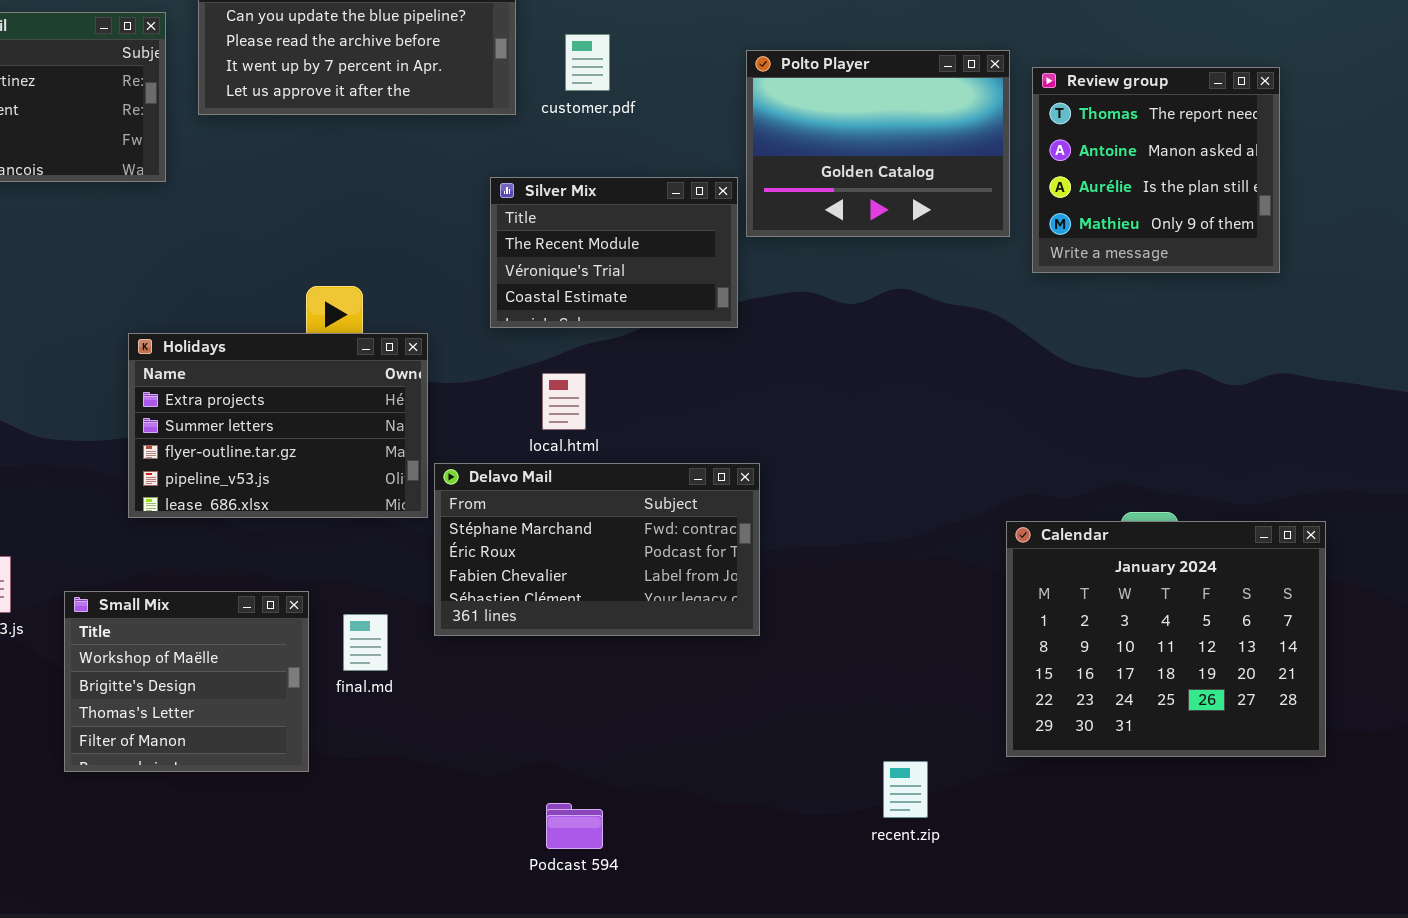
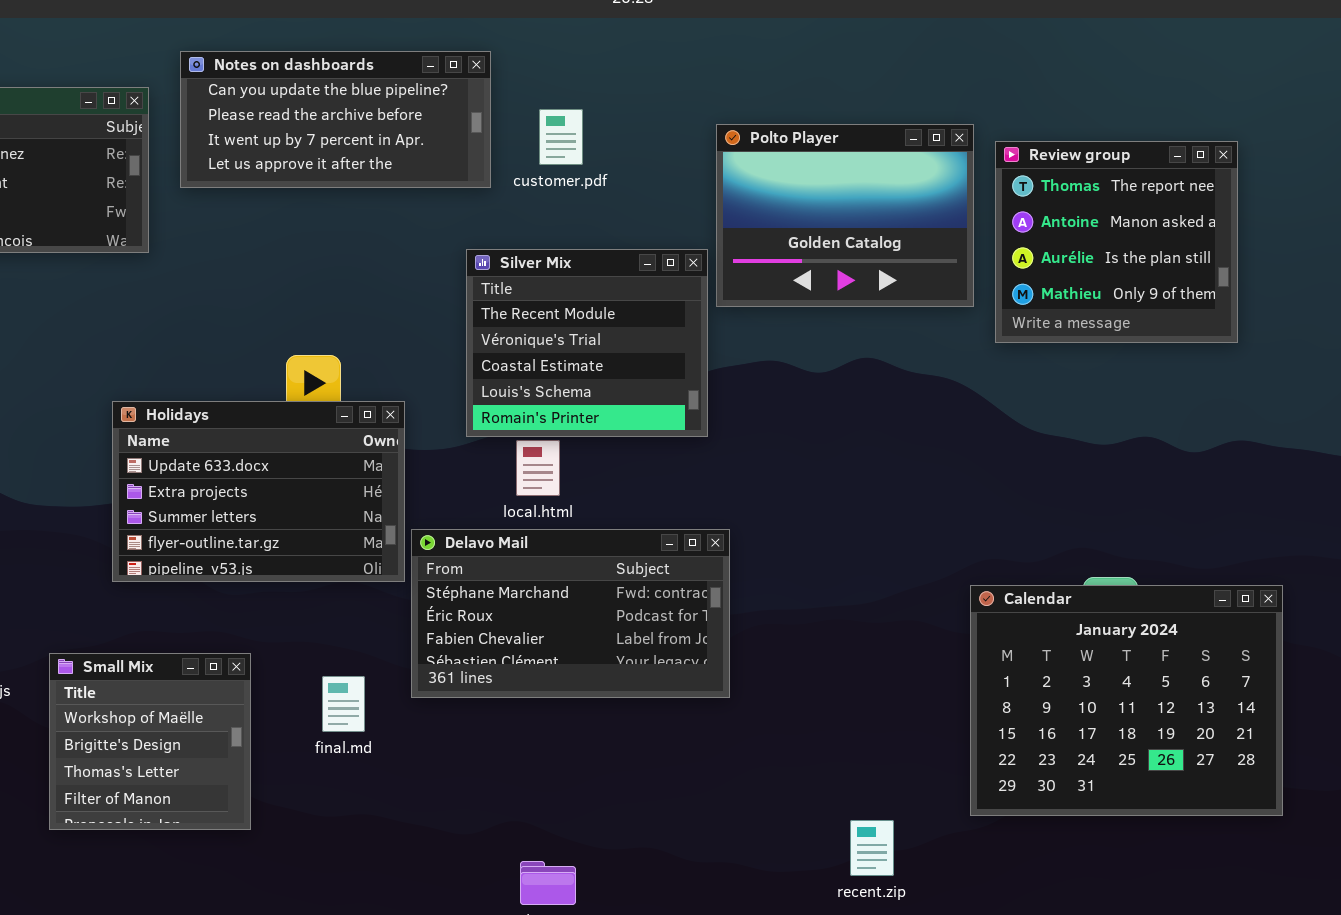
Silver Mix: [490,177,738,328] -> [466,249,708,437], resized
Holidays: [128,333,428,518] -> [112,401,405,582], scrolled up 1 row
Small Mix: [64,591,309,772] -> [49,653,251,830], resized

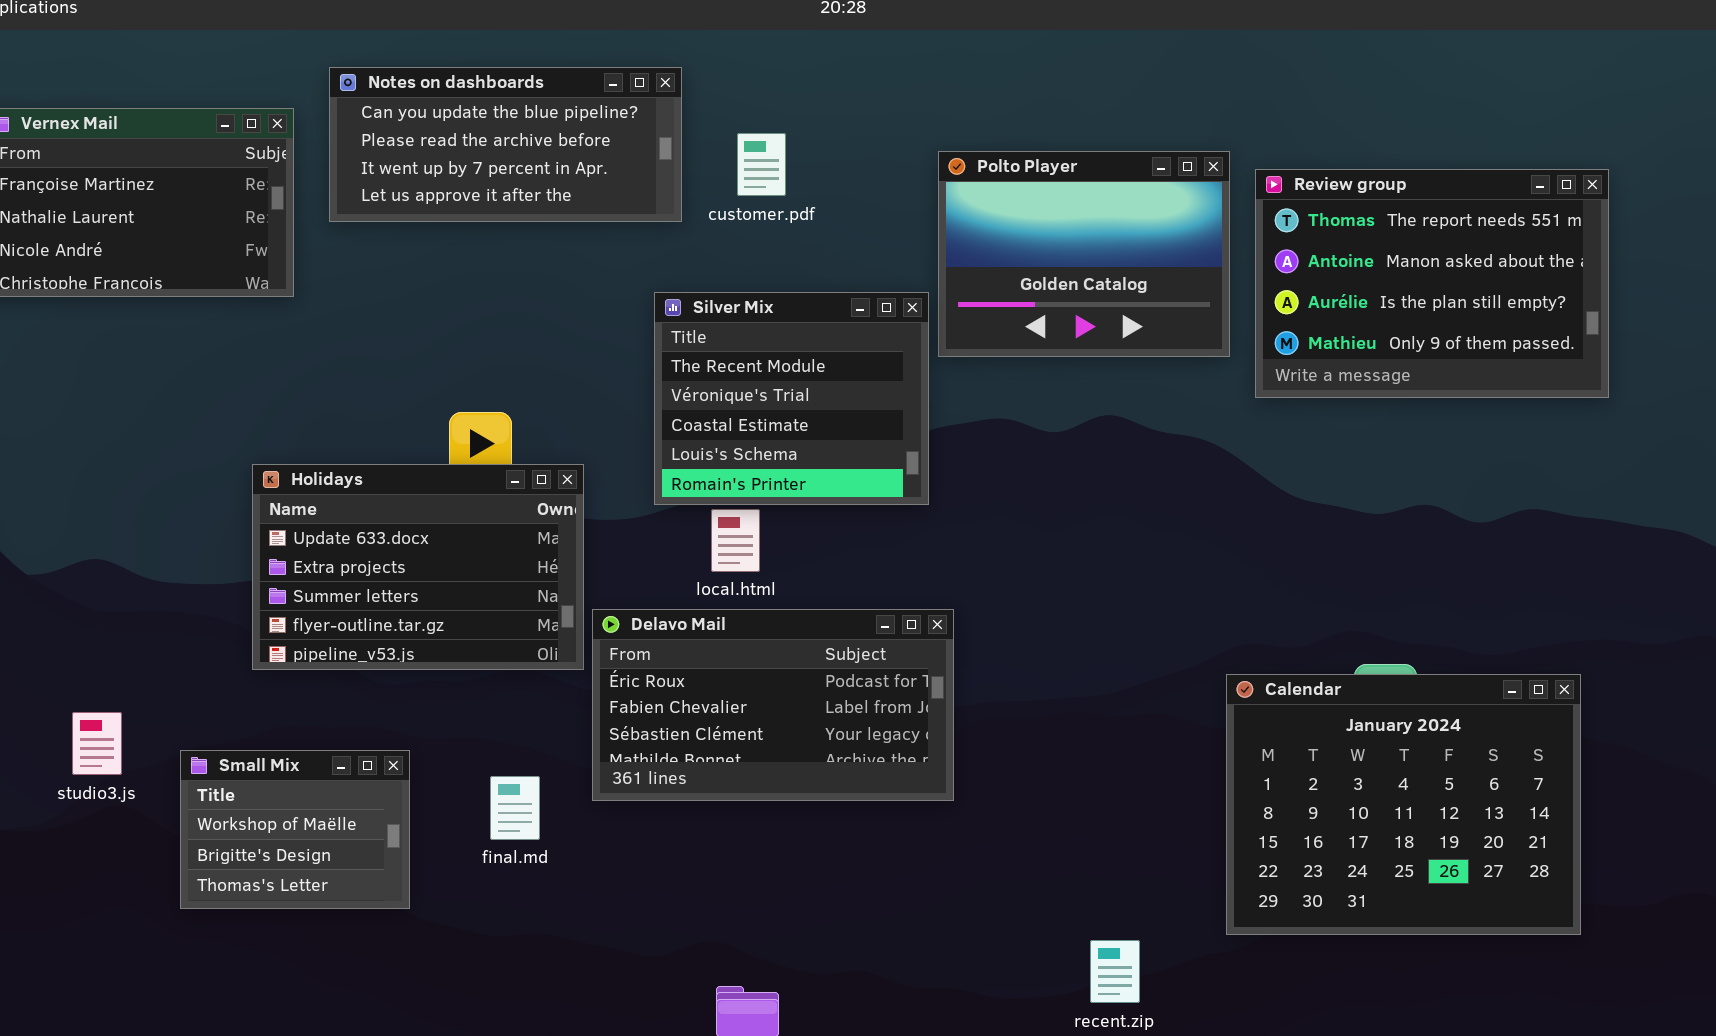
Review group: [995,141,1238,343] -> [1255,169,1609,398], resized
Delavo Mail: [411,529,730,698] -> [592,609,954,801], scrolled down 1 row
Small Mix: [49,653,251,830] -> [180,750,410,909], resized

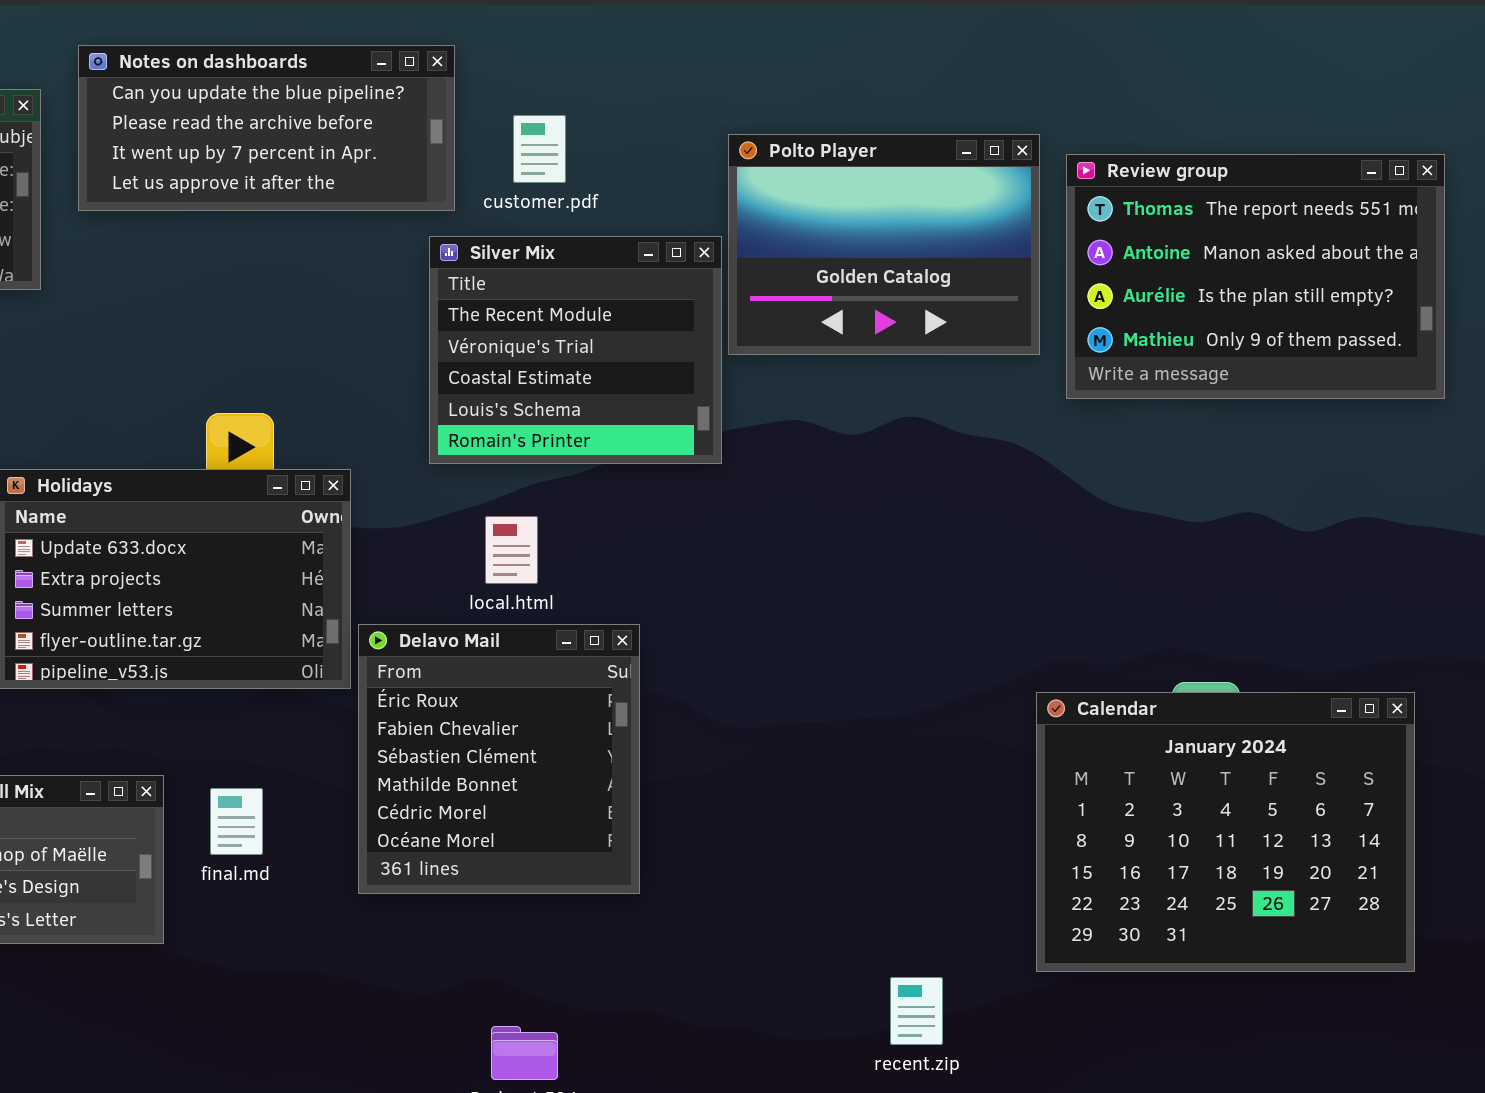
Silver Mix: [654,292,929,505] -> [429,236,722,464], moved
Delavo Mail: [592,609,954,801] -> [358,624,640,894], resized
final.md: [490,776,540,840] -> [210,788,263,855], moved

